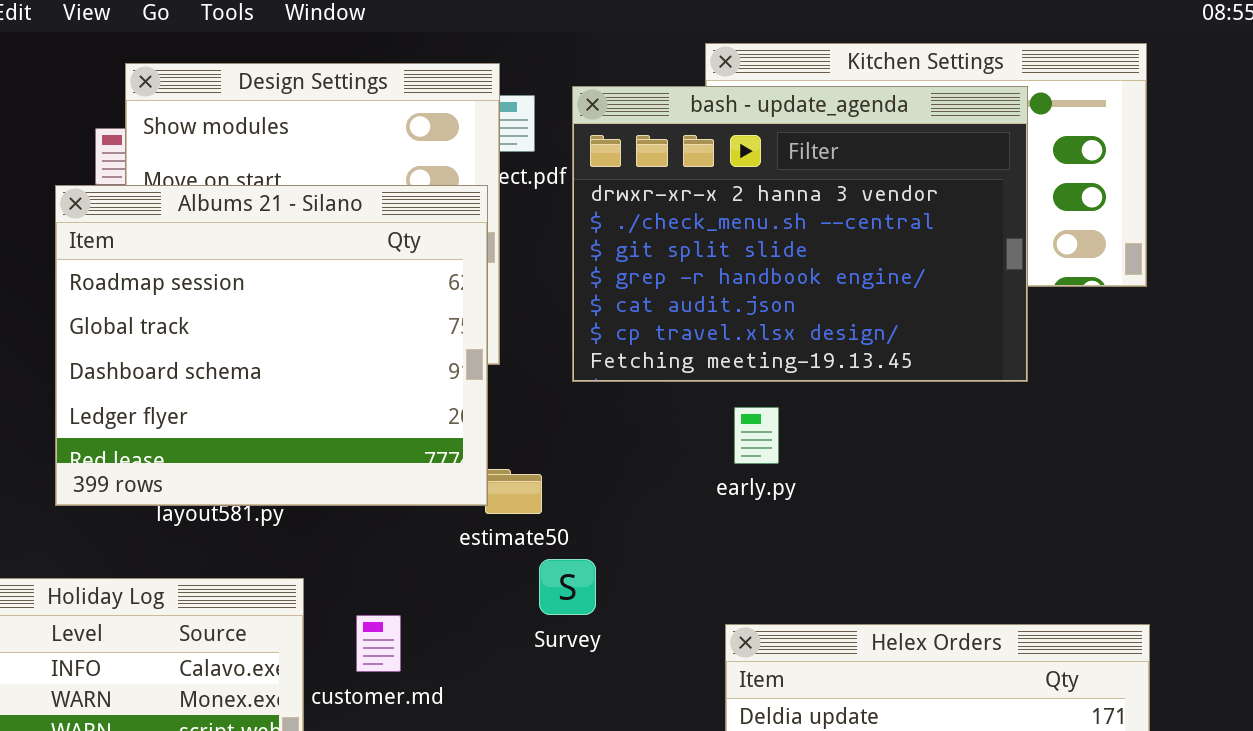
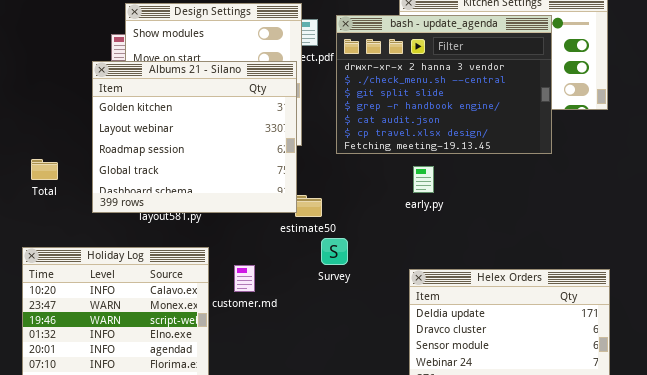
Albums 21 - Silano: [55,185,488,506] -> [92,61,297,213], scrolled up 2 rows

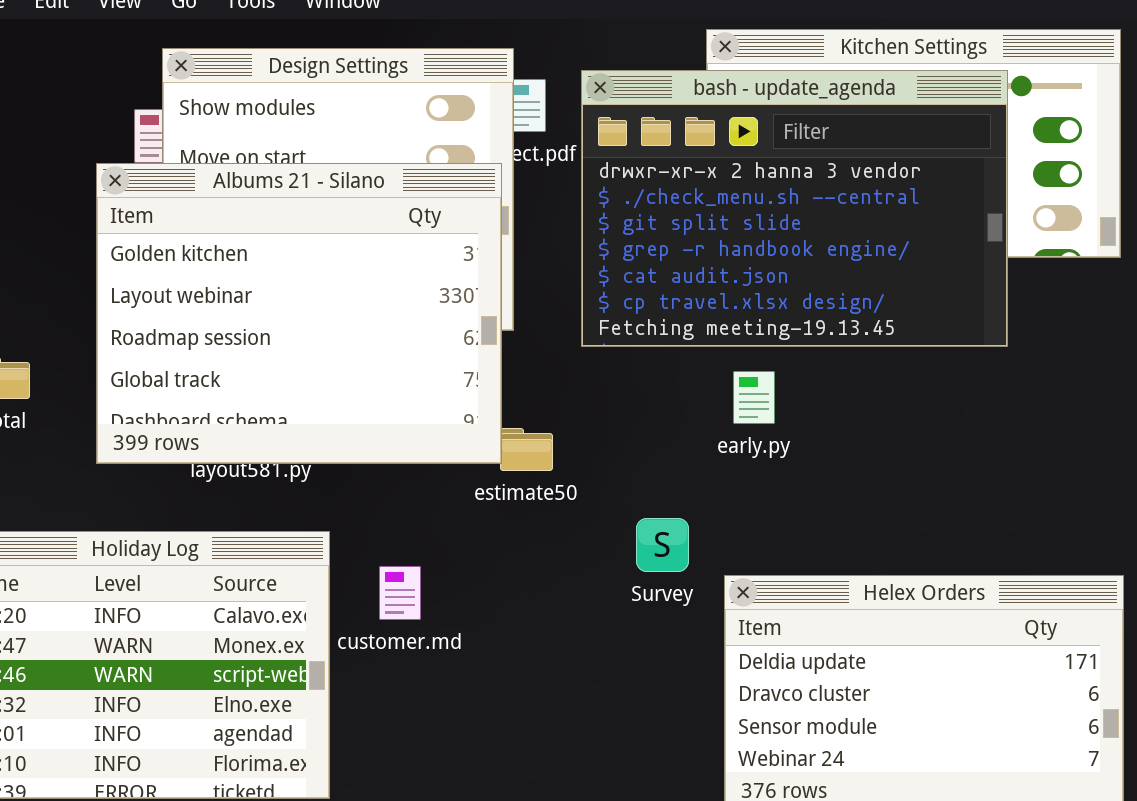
Survey: [321,238,348,265] -> [636,518,689,572], moved

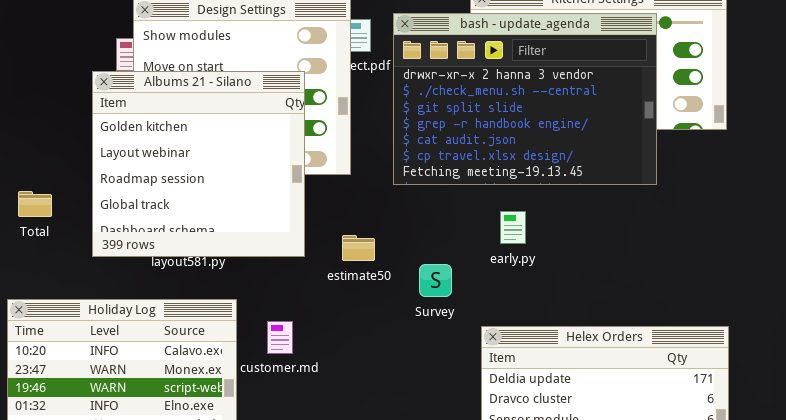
Albums 21 - Silano: [96,163,502,464] -> [92,71,305,257], resized
early.py: [733,371,775,424] -> [500,211,526,244], moved
Survey: [636,518,689,572] -> [419,264,452,297], moved

